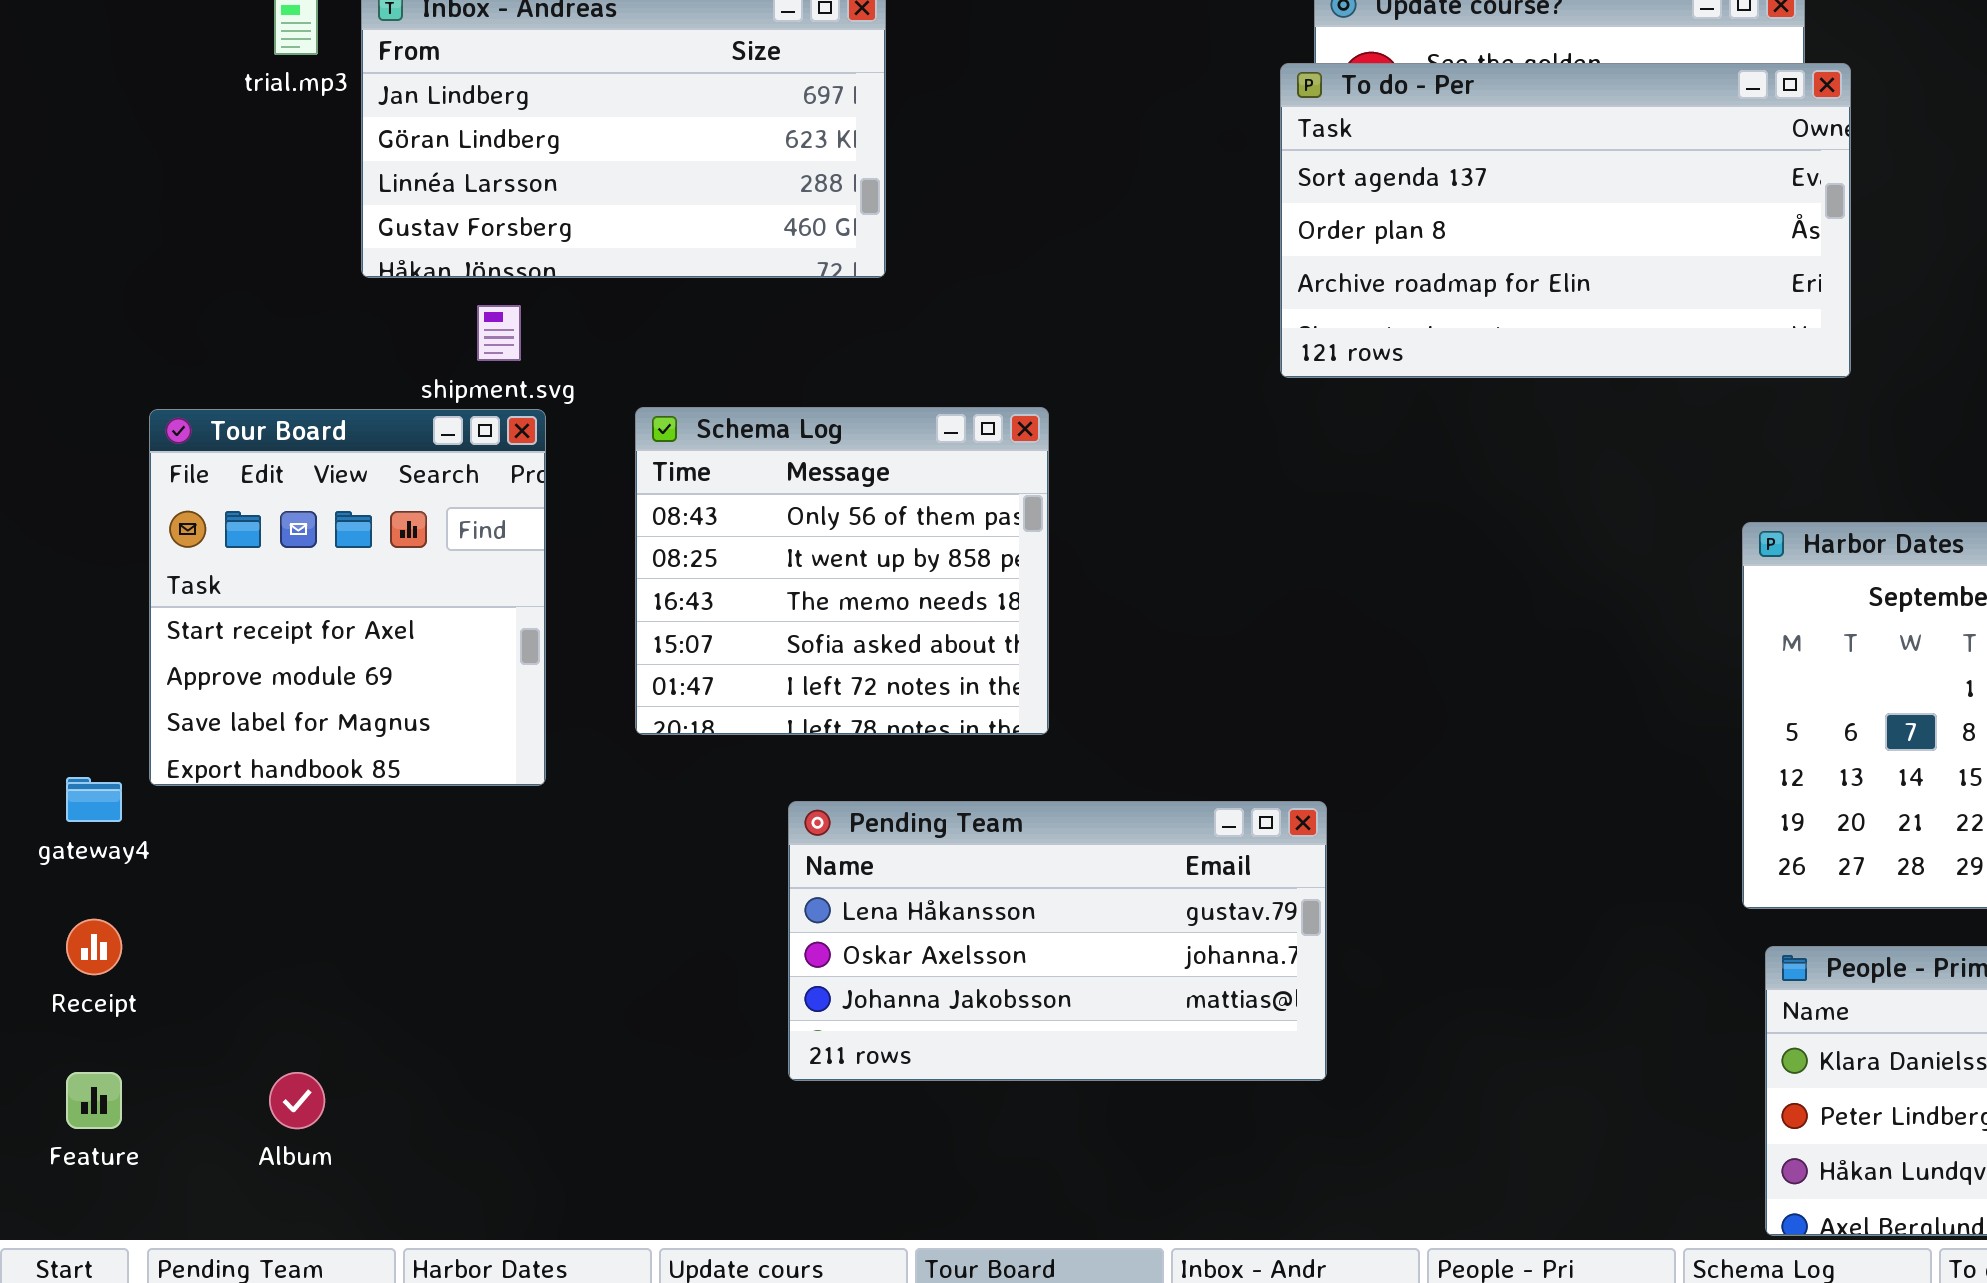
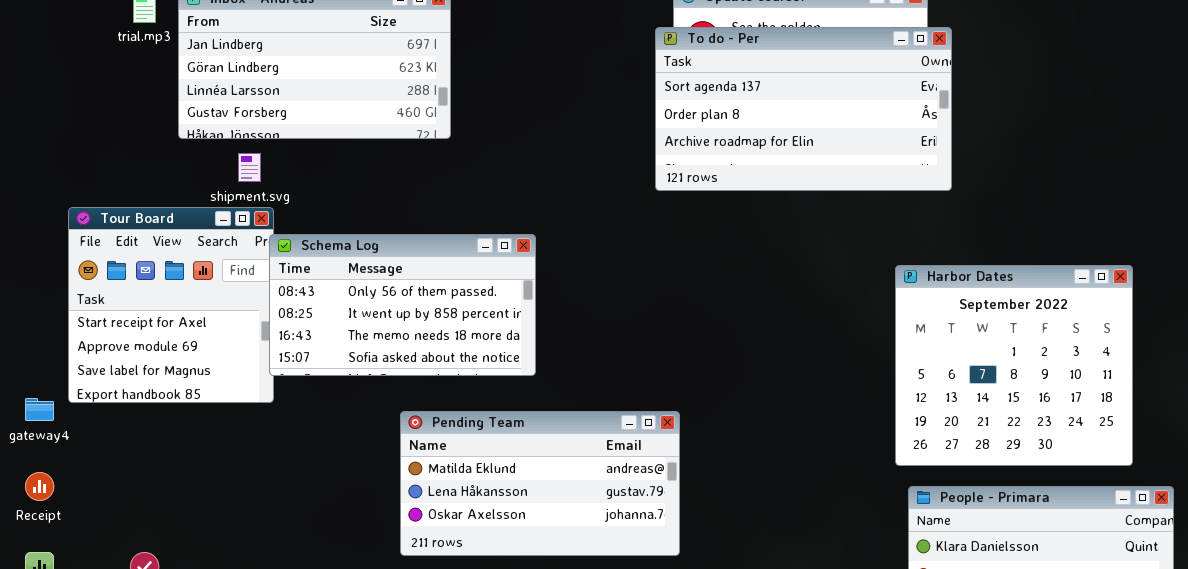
Schema Log: [635,407,1049,735] -> [269,234,536,376], resized
Pending Team: [788,801,1327,1081] -> [400,411,680,556], scrolled up 1 row

